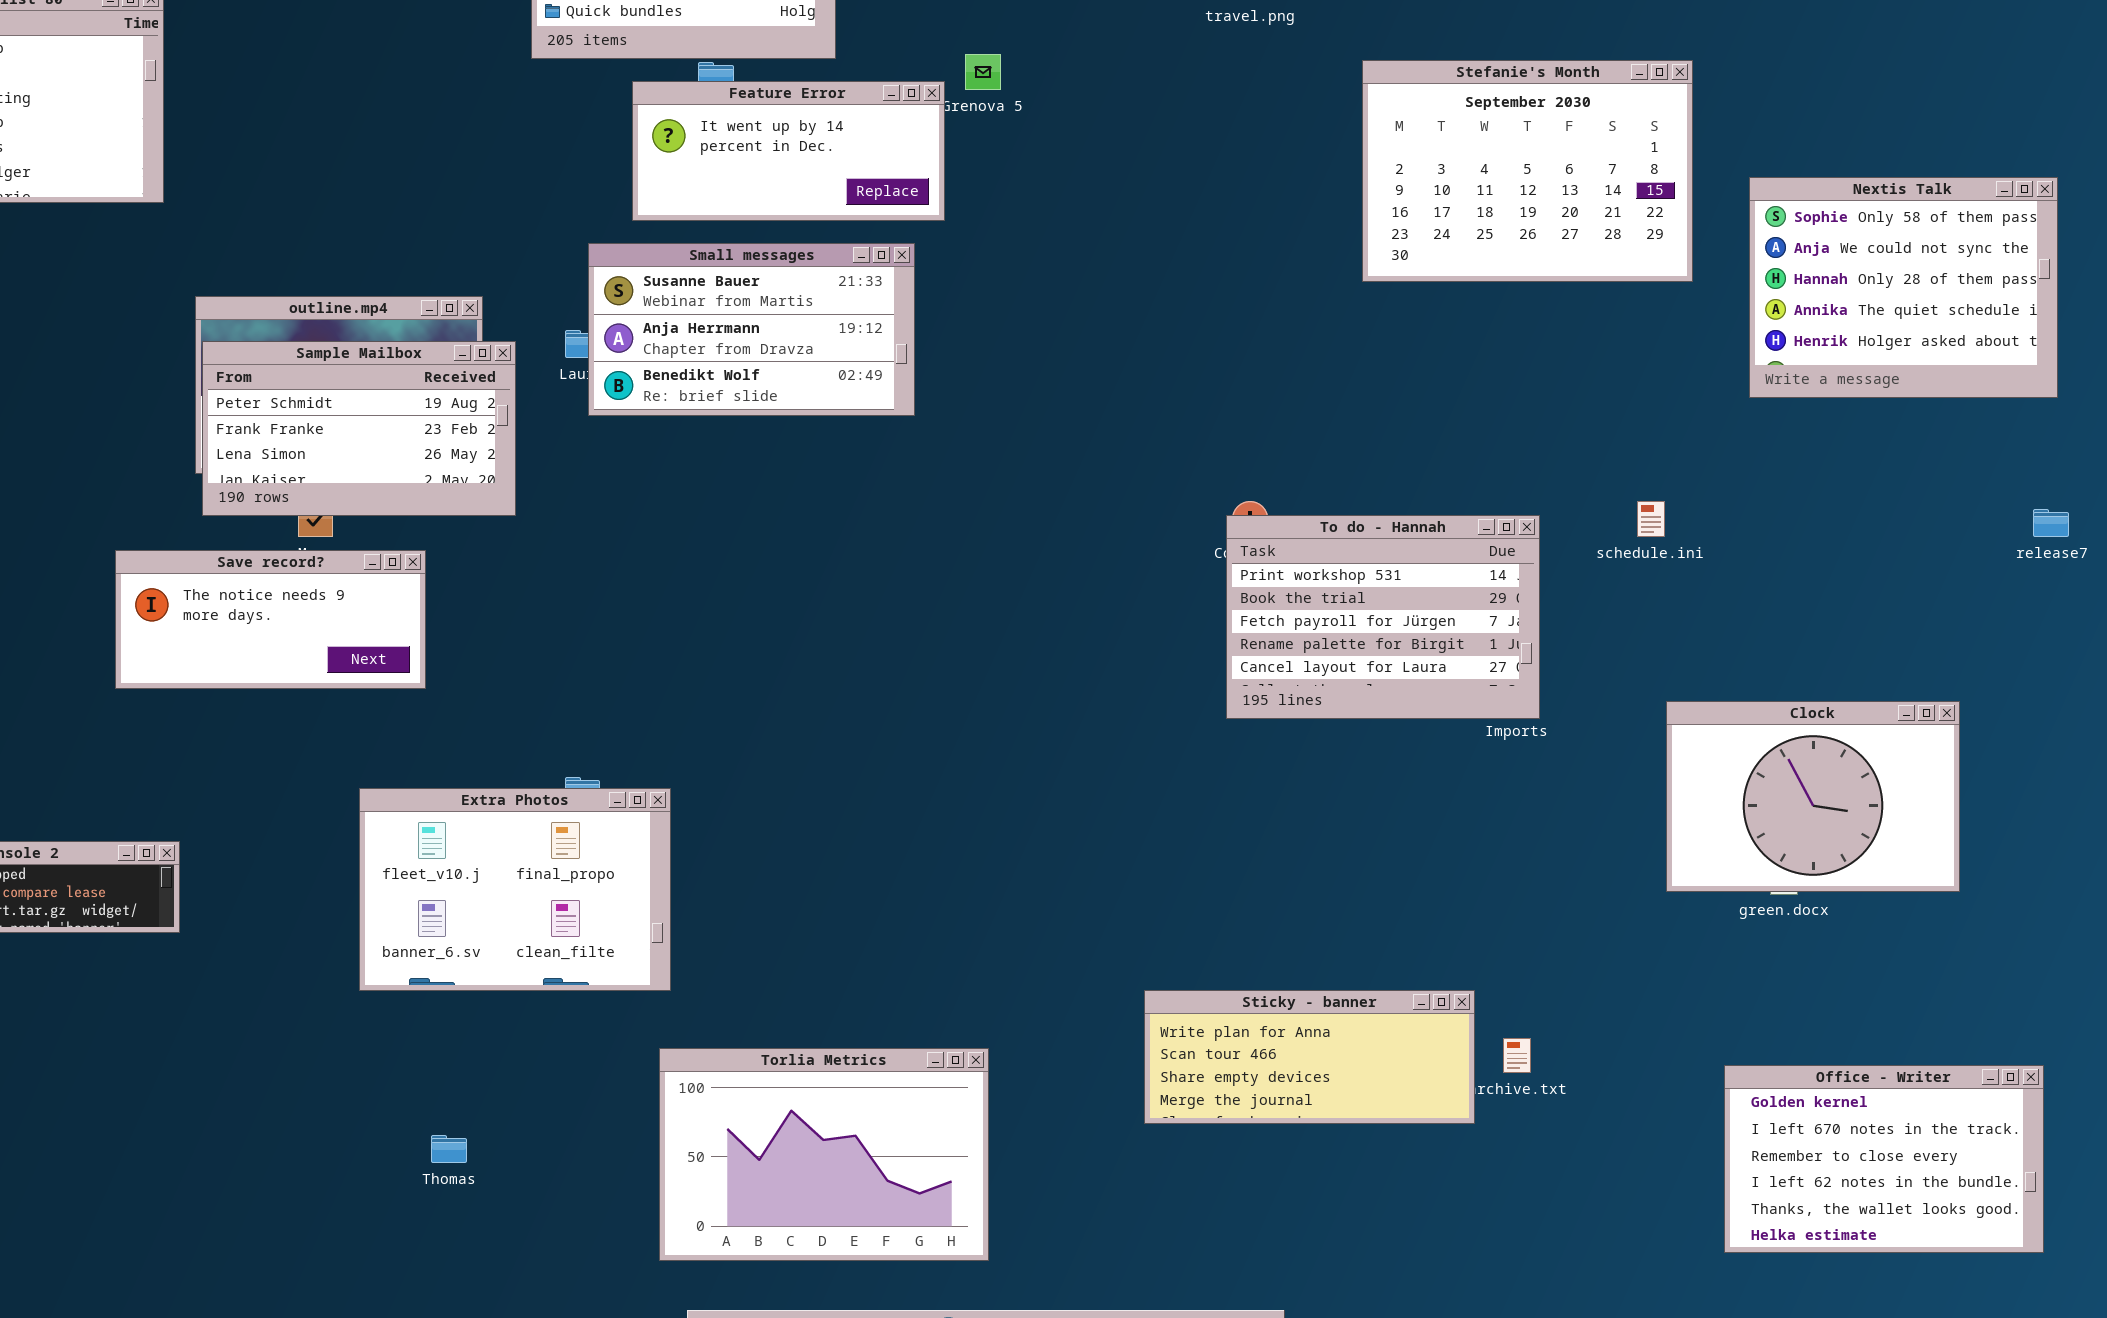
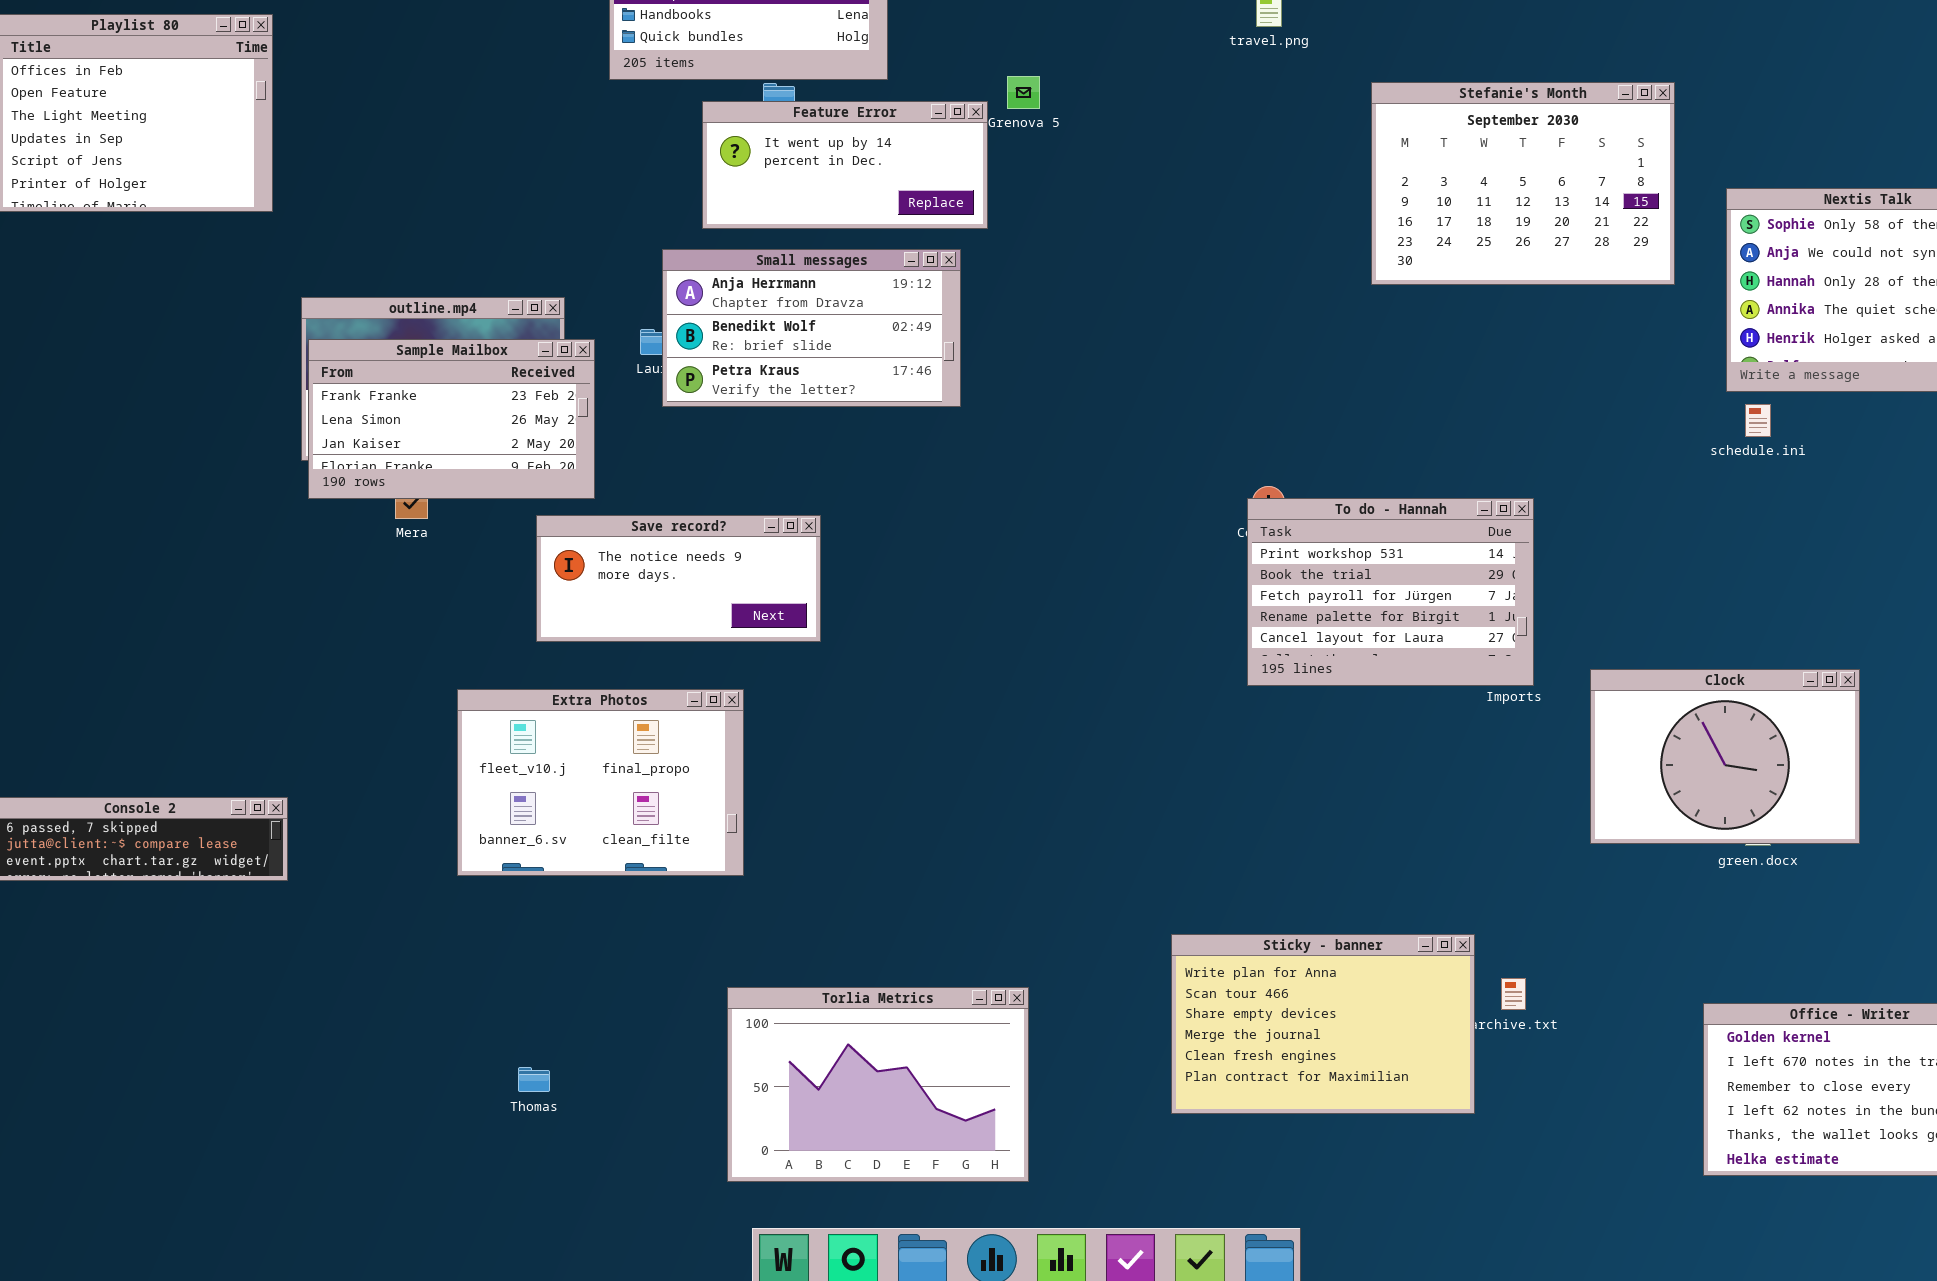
Small messages: [588,243,915,416] -> [662,249,961,407], scrolled down 1 row
Sample Mailbox: [202,341,516,516] -> [308,339,595,499], scrolled down 1 row
schedule.ini: [1637,501,1665,537] -> [1745,404,1771,437], moved
Save record?: [115,550,426,689] -> [536,515,821,642], moved
Clock: [1666,701,1960,892] -> [1590,669,1860,844], moved
Extra Photos: [359,788,671,991] -> [457,689,744,876], moved
Sticky - banner: [1144,990,1475,1124] -> [1171,934,1475,1114], resized

